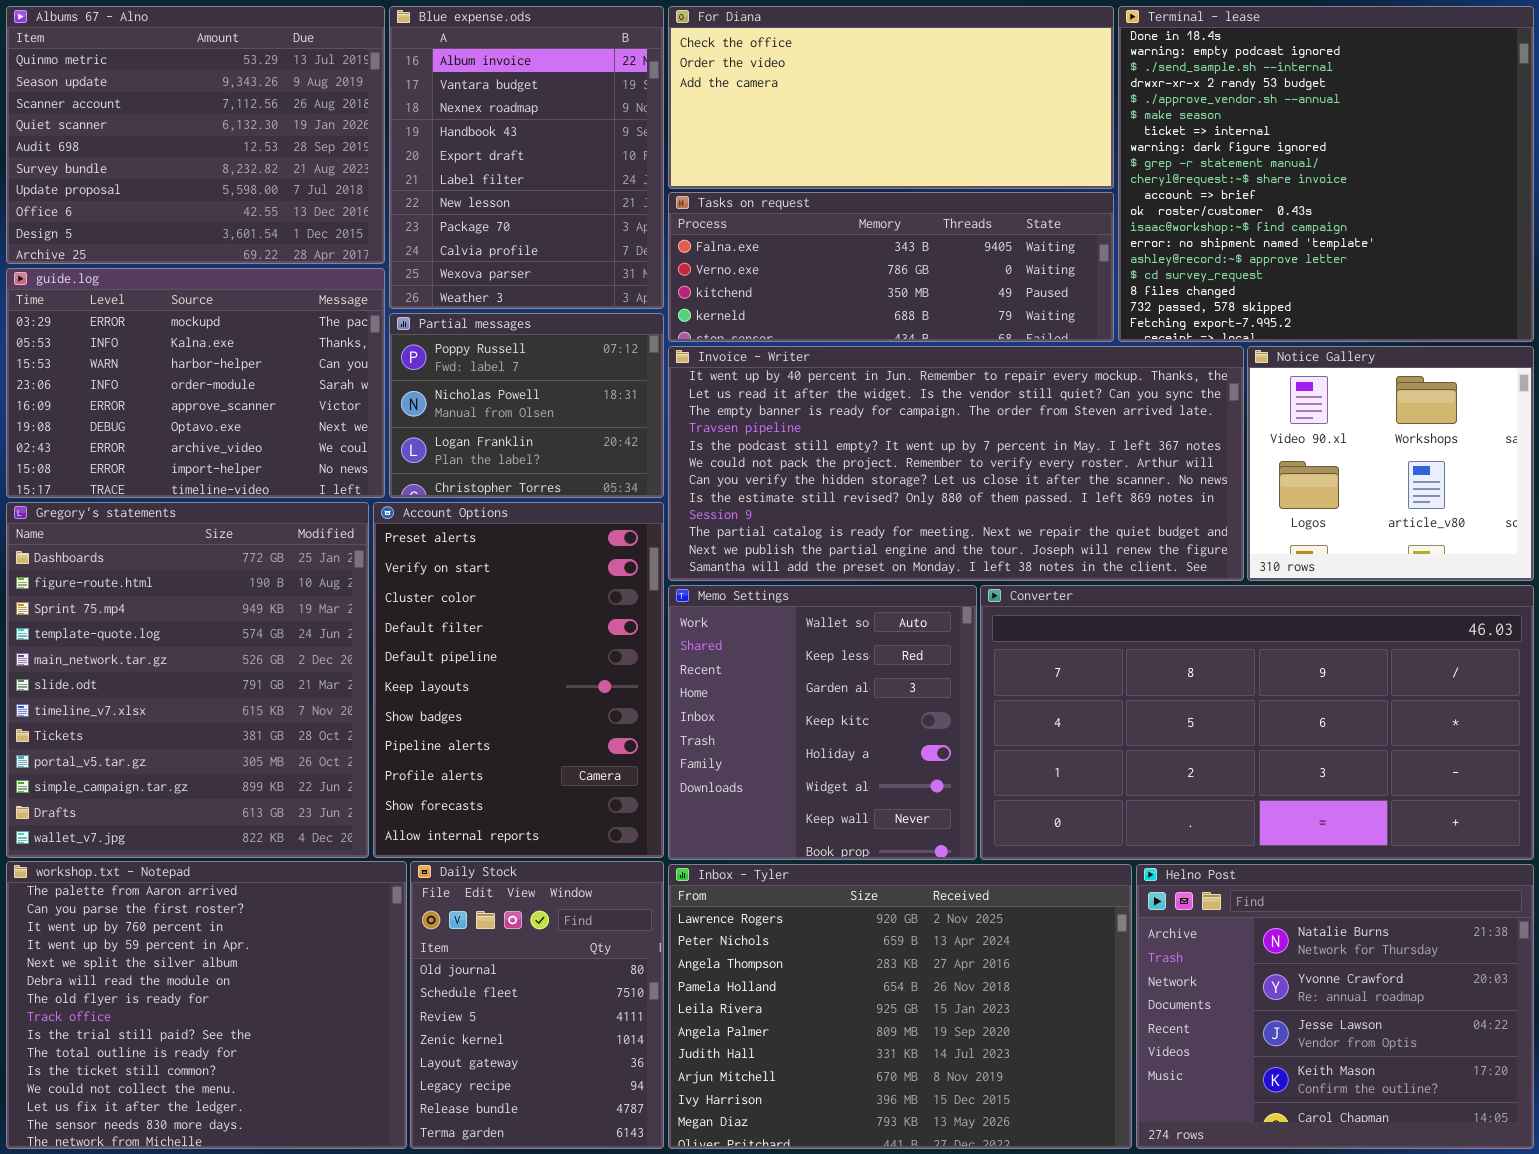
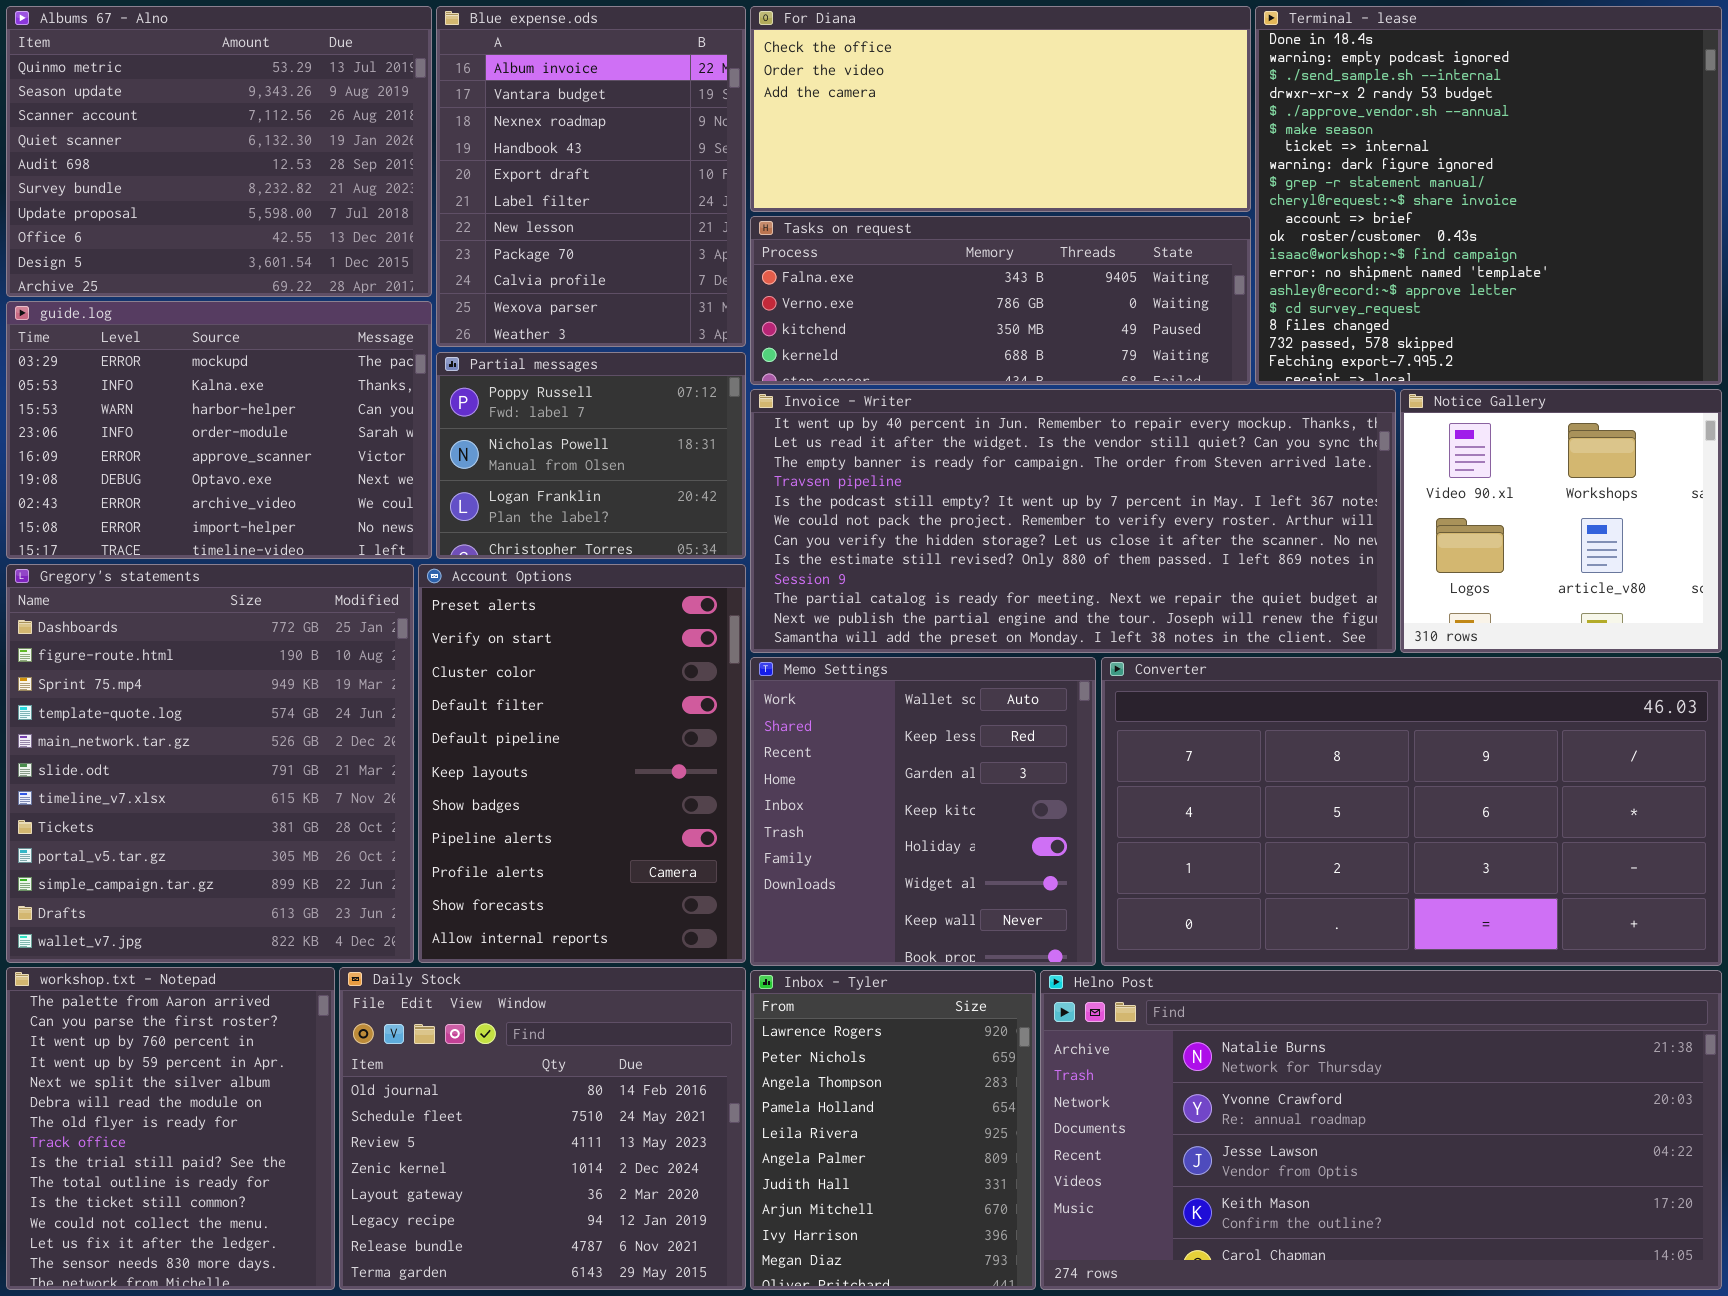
workshop.txt - Notepad: [6,861,407,1149] -> [6,967,335,1290], resized
Daily Stock: [410,861,664,1149] -> [339,967,746,1290], resized
Inbox - Tyler: [668,864,1132,1149] -> [750,970,1036,1290], resized
Helno Post: [1136,864,1534,1149] -> [1040,970,1722,1290], resized

